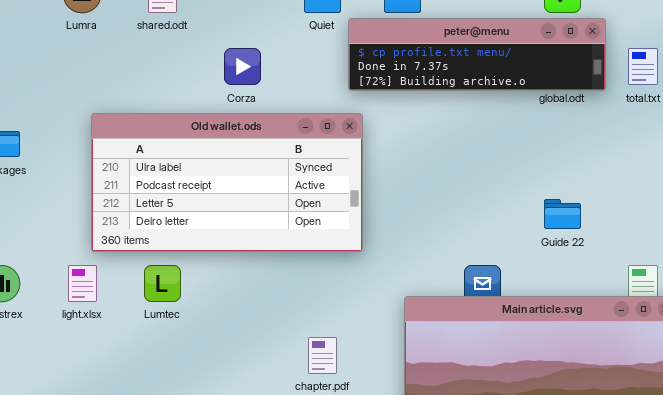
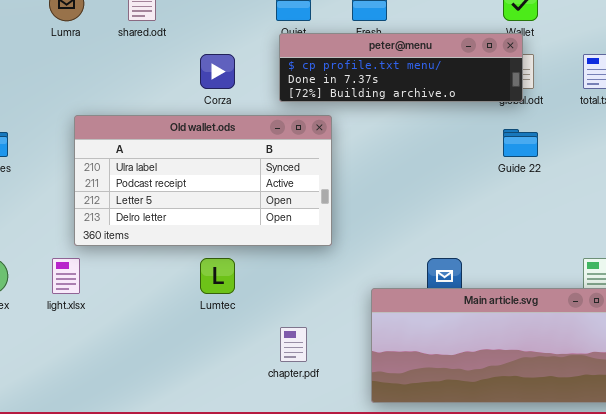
peter@menu: [348,18,606,91] -> [279,33,523,102], moved
Guide 22: [544,199,581,229] -> [503,129,538,157], moved
Lumtec: [144,265,181,302] -> [200,258,235,294], moved

